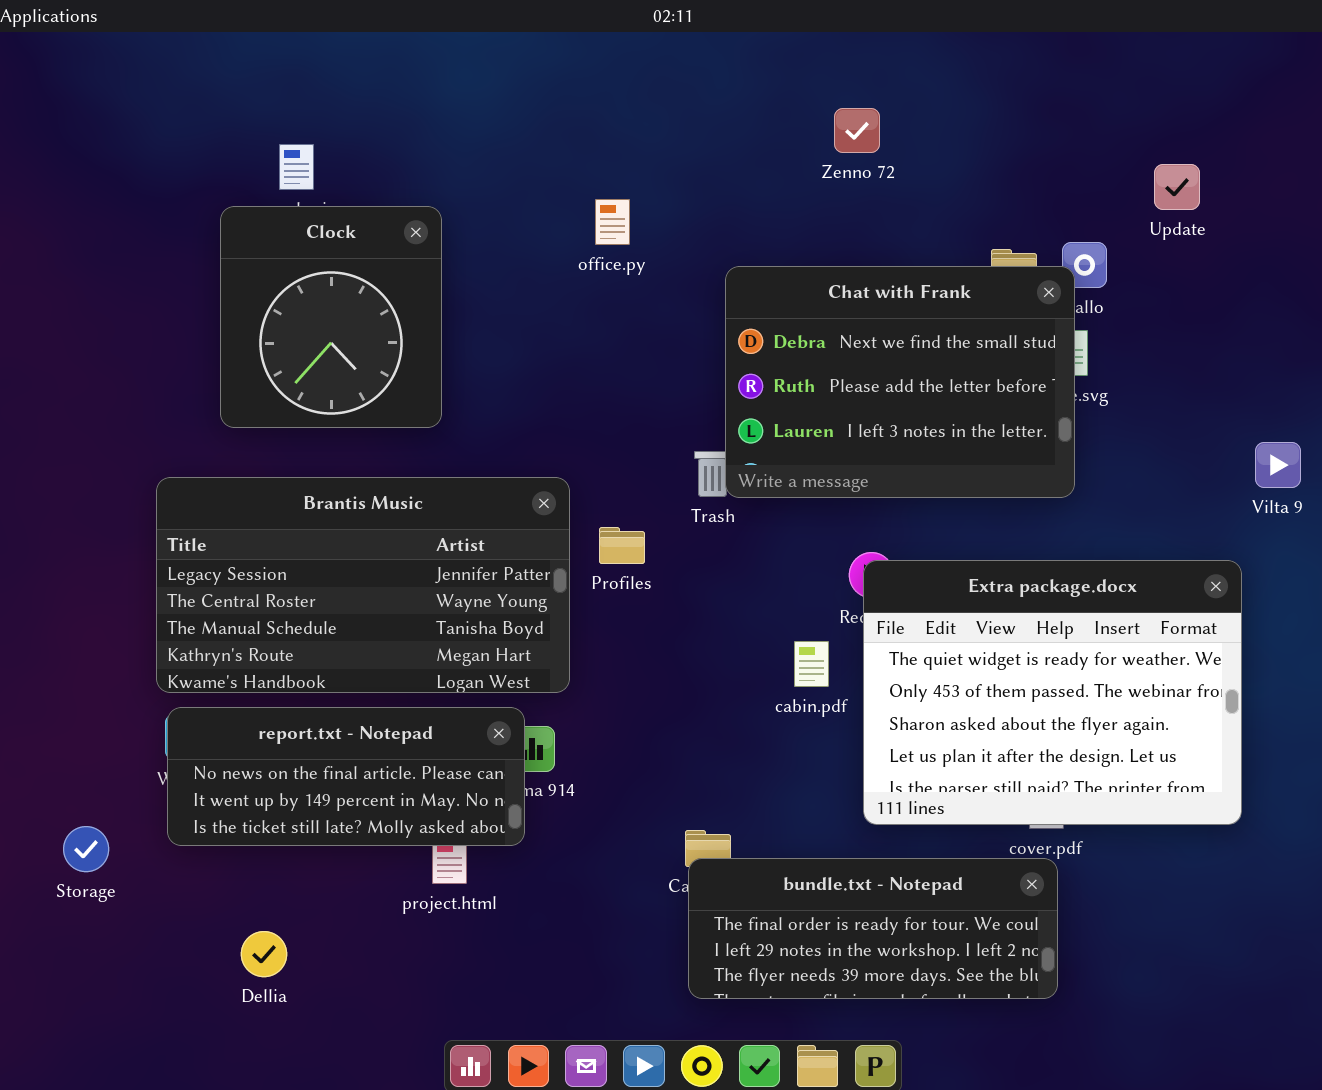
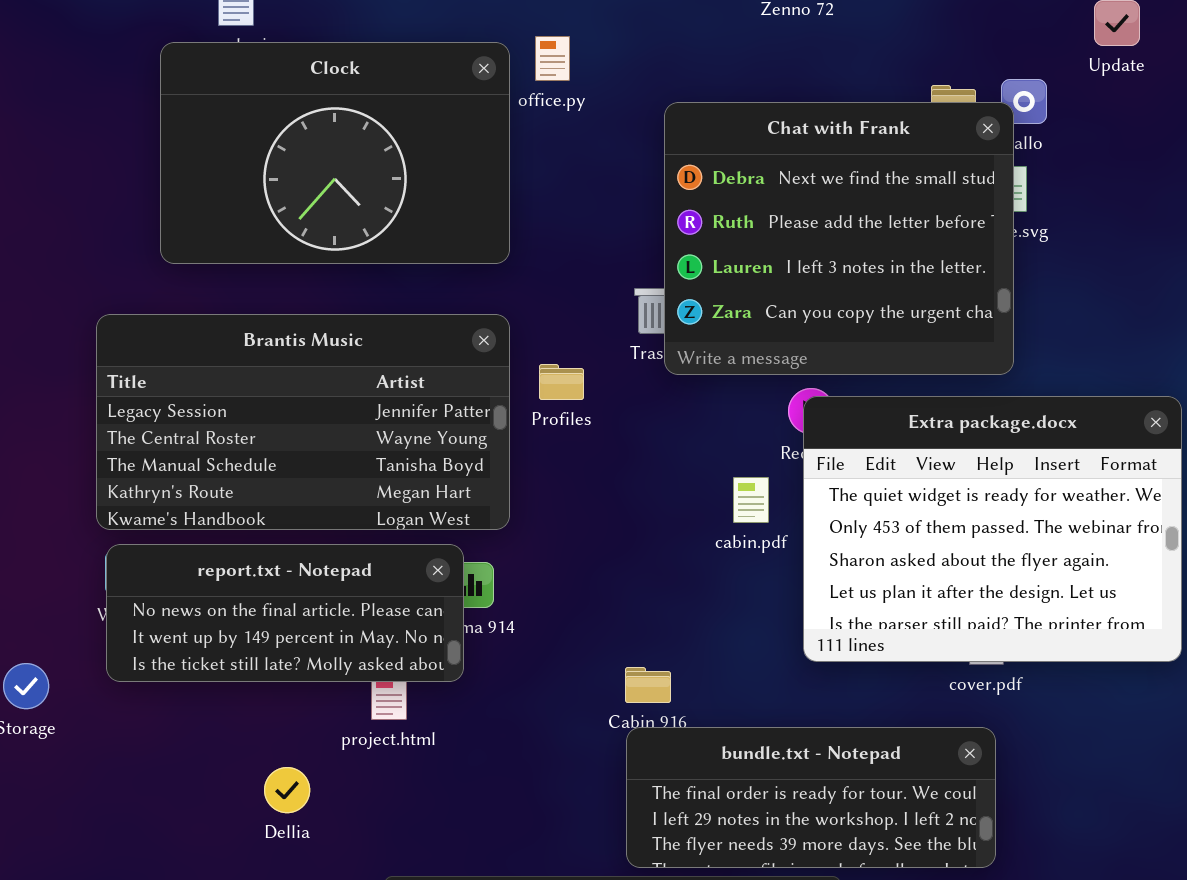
Clock: [220,206,442,428] -> [160,42,510,264], resized
Chat with Frank: [725,266,1075,498] -> [664,102,1014,375], resized
bundle.txt - Notepad: [688,858,1058,999] -> [626,727,996,868], moved
Dellia: [241,931,287,977] -> [264,767,310,813], moved

